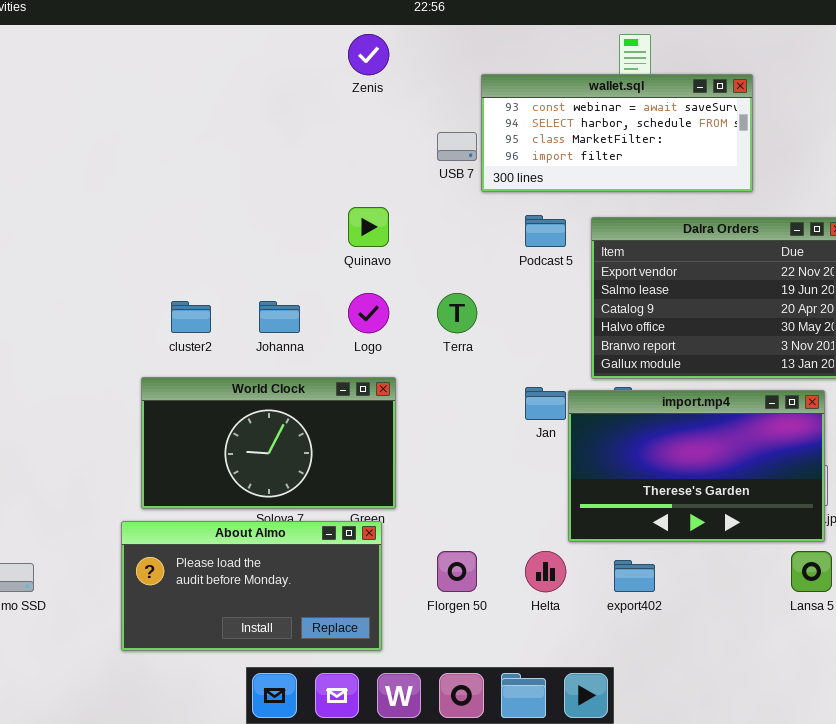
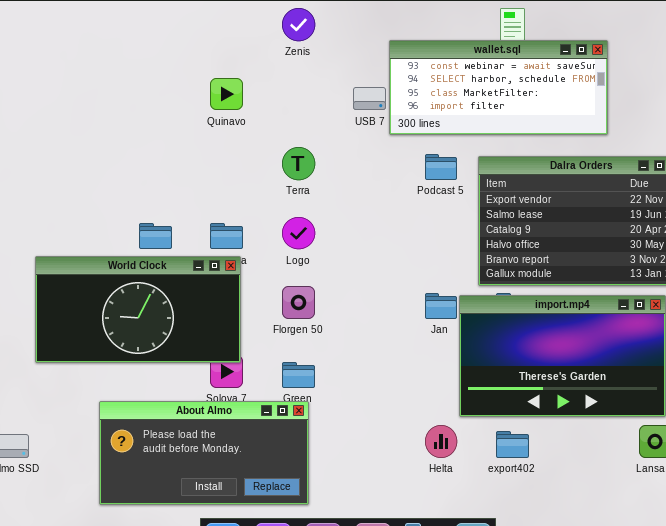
Quinavo: [348,207,389,247] -> [210,78,243,110], moved
Terra: [437,293,477,333] -> [282,147,315,180], moved
World Clock: [141,377,396,509] -> [35,256,241,363], moved
Florgen 50: [437,551,477,592] -> [282,286,315,319], moved

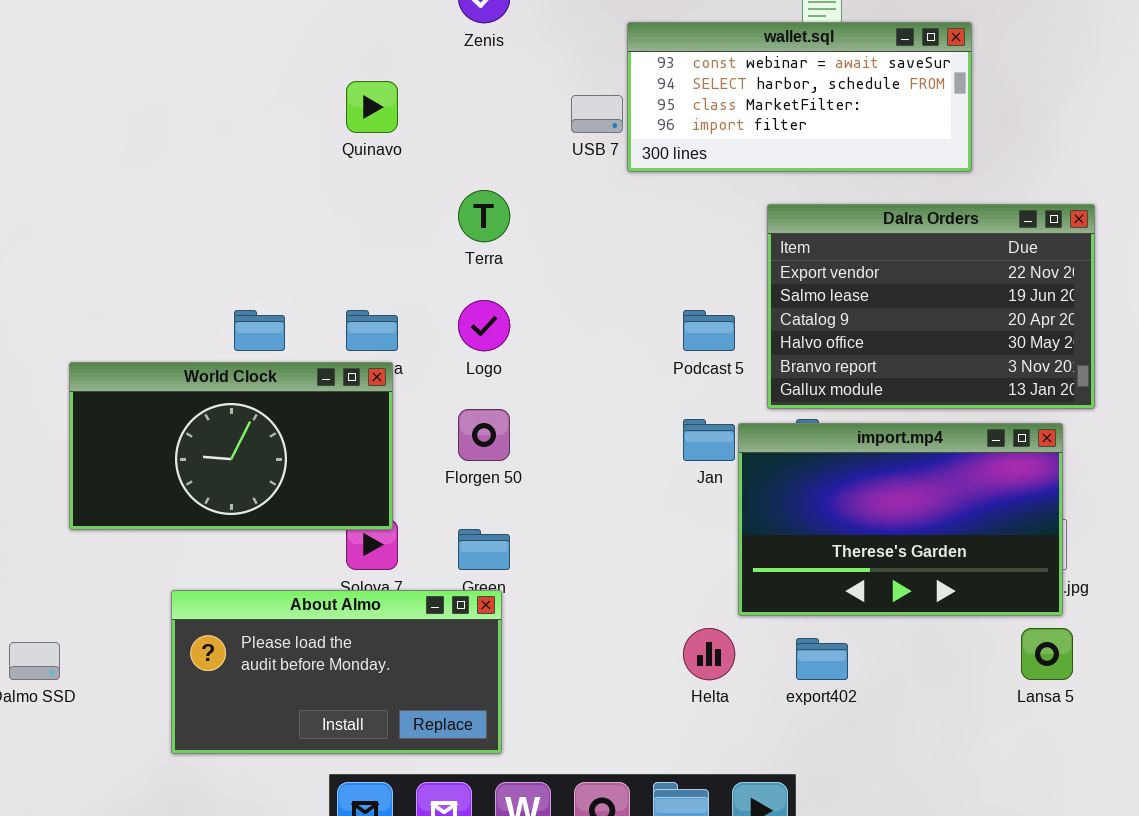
Podcast 5: [425,154,457,180] -> [683,310,735,351], moved

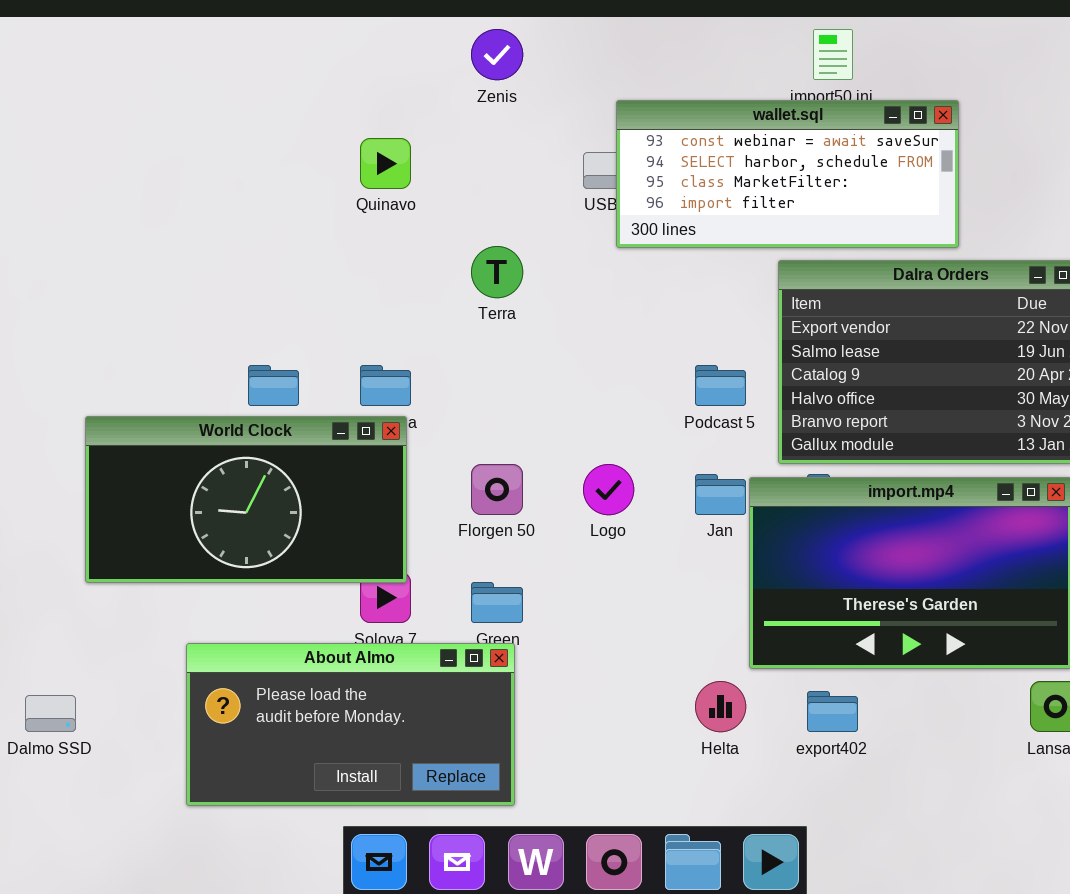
wallet.sql: [627,22,972,172] -> [616,100,959,248], moved
Logo: [458,300,510,351] -> [583,464,634,515], moved

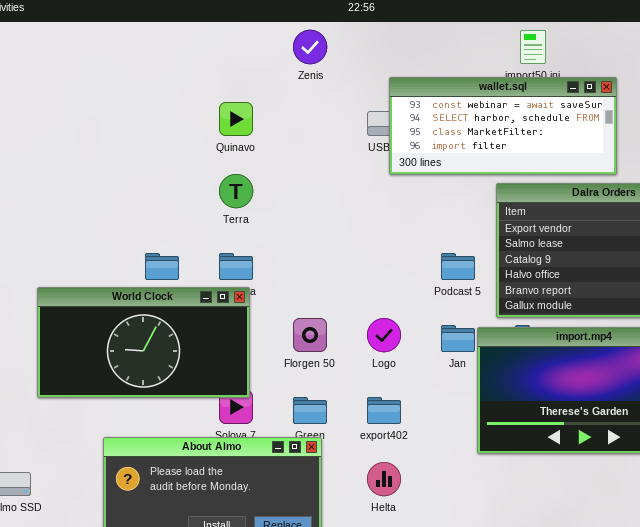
Terra: [471,246,523,298] -> [219,174,253,208], moved
Helta: [695,681,746,732] -> [367,462,401,496], moved
export402: [807,691,858,732] -> [367,397,401,424], moved

